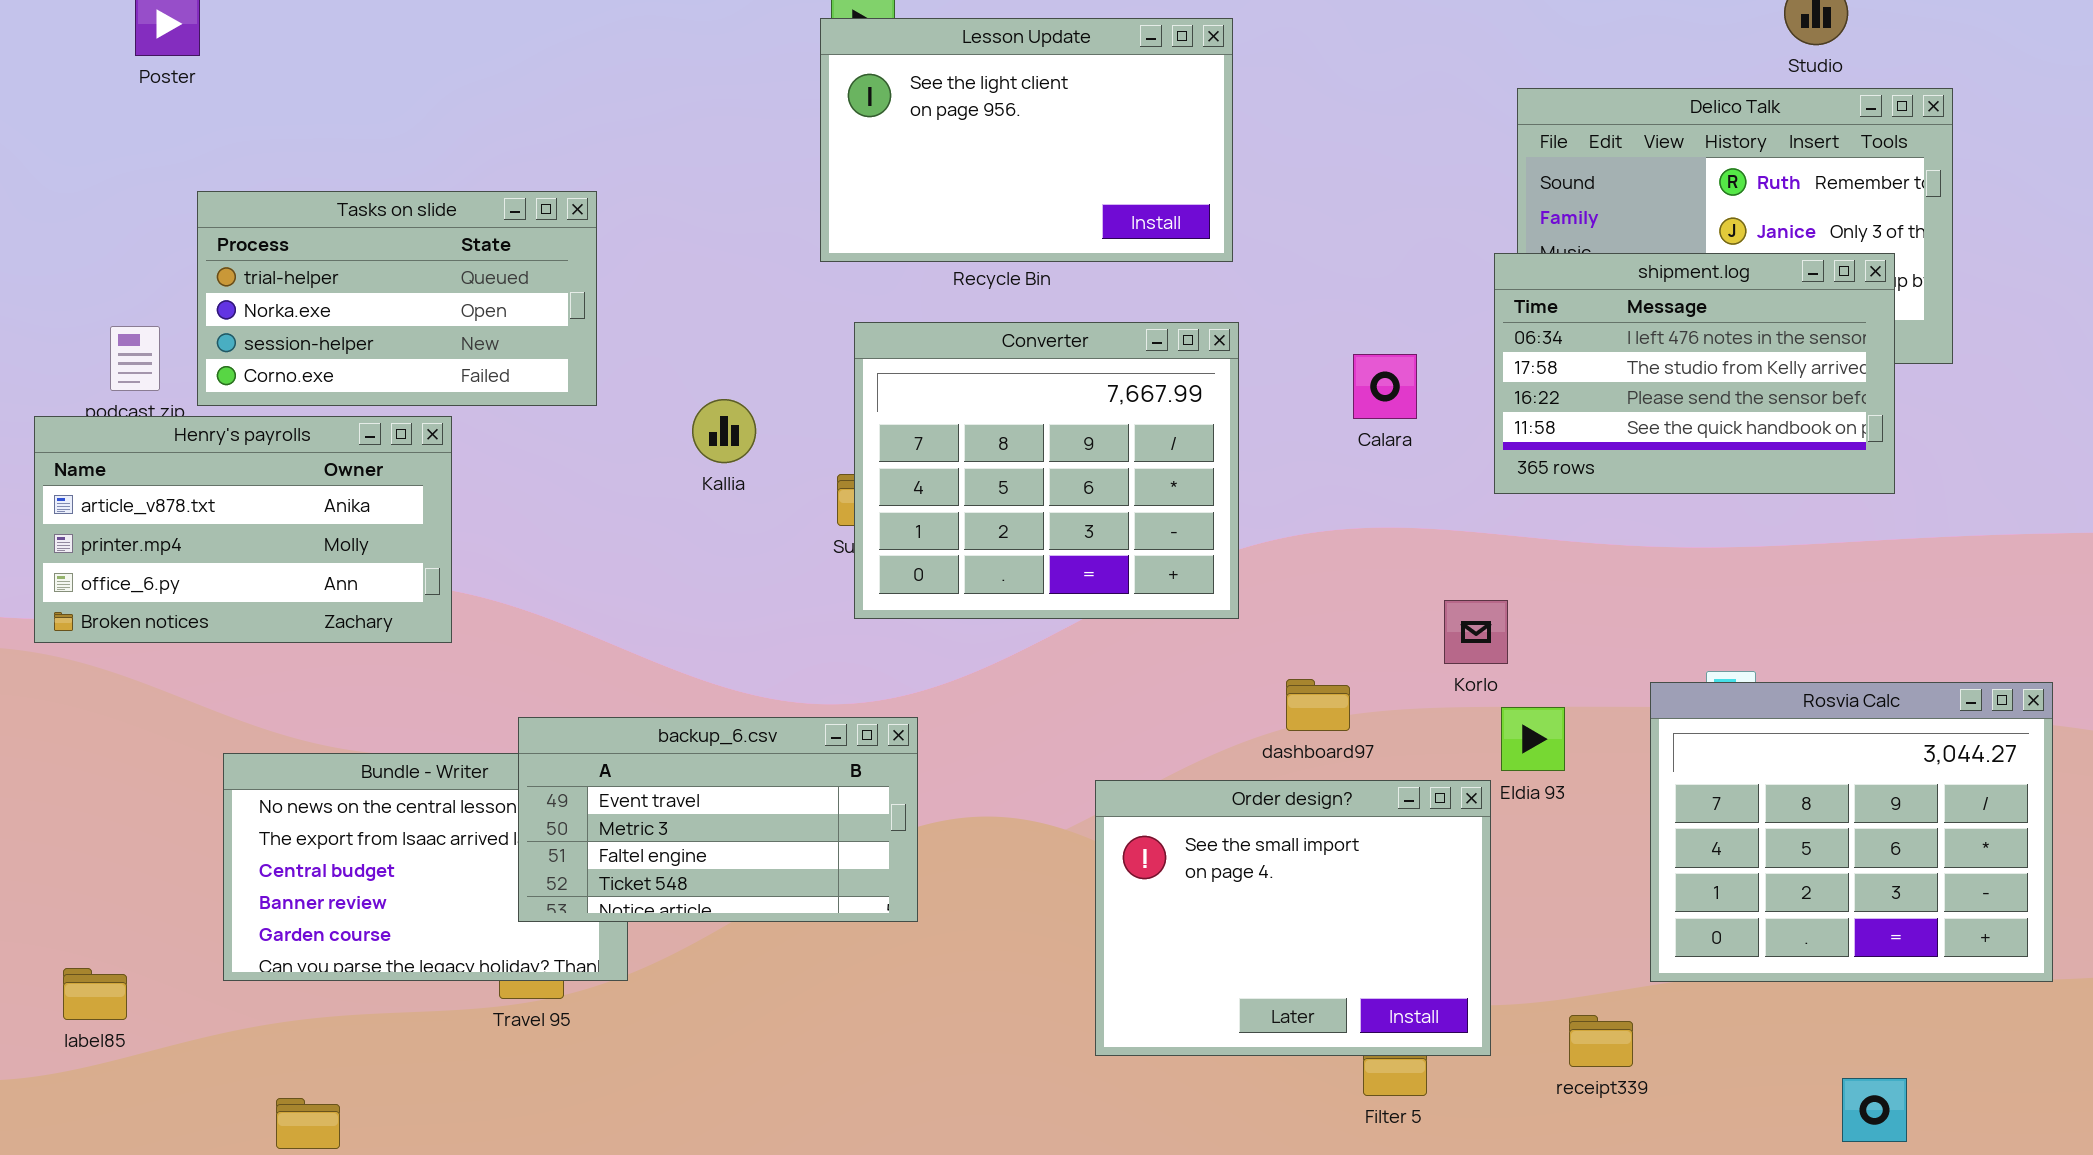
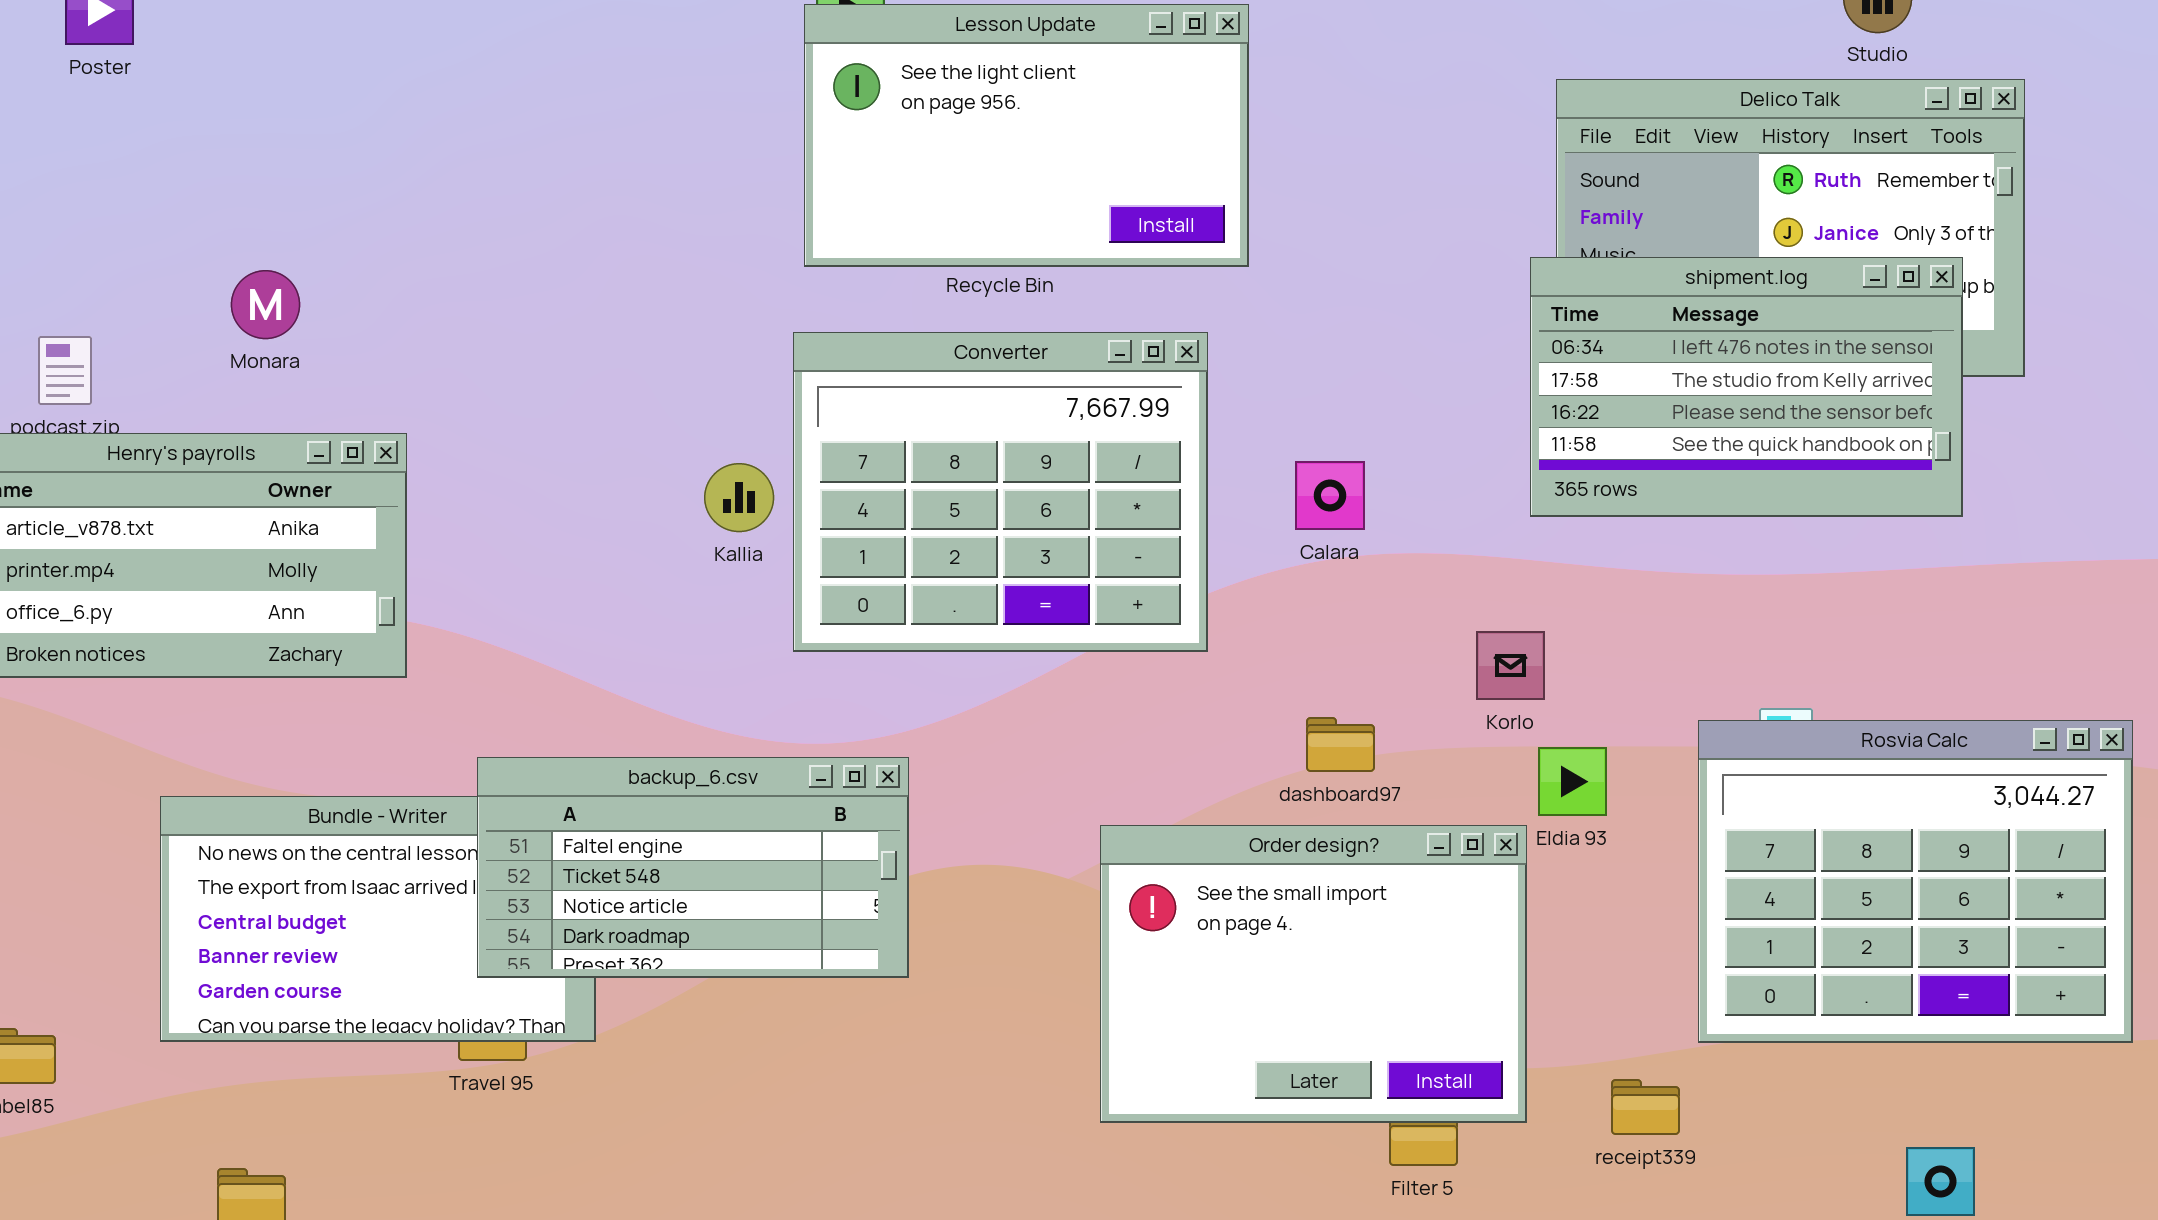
Tasks on slide: [197,191,597,406] -> none, closed
Converter: [854,322,1239,619] -> [793,332,1208,652], moved
Calara: [1353,354,1417,419] -> [1295,461,1365,530], moved
Kallia: [692,399,756,463] -> [704,463,774,532], moved
backup_6.csv: [518,717,918,922] -> [477,757,909,978], scrolled down 2 rows

